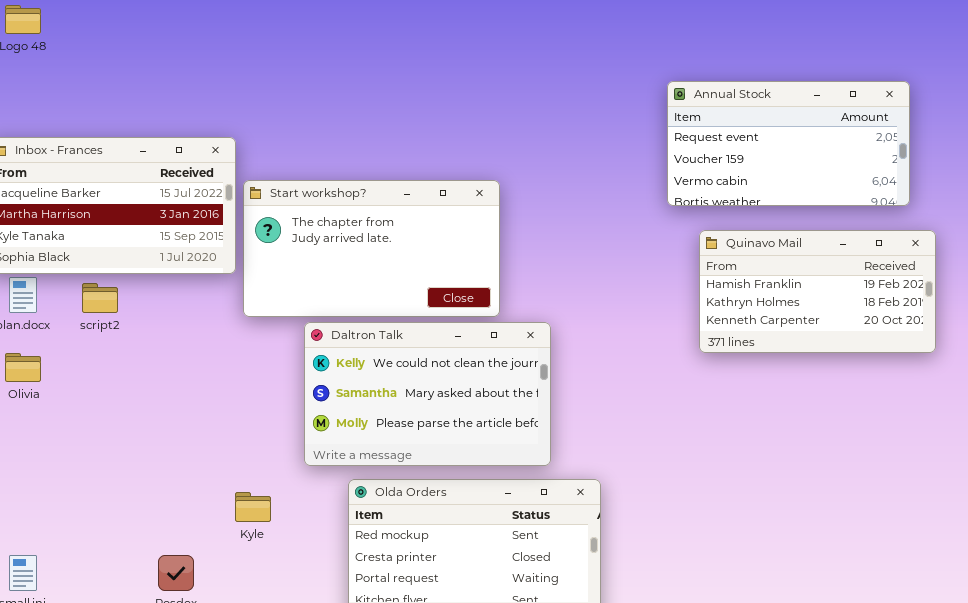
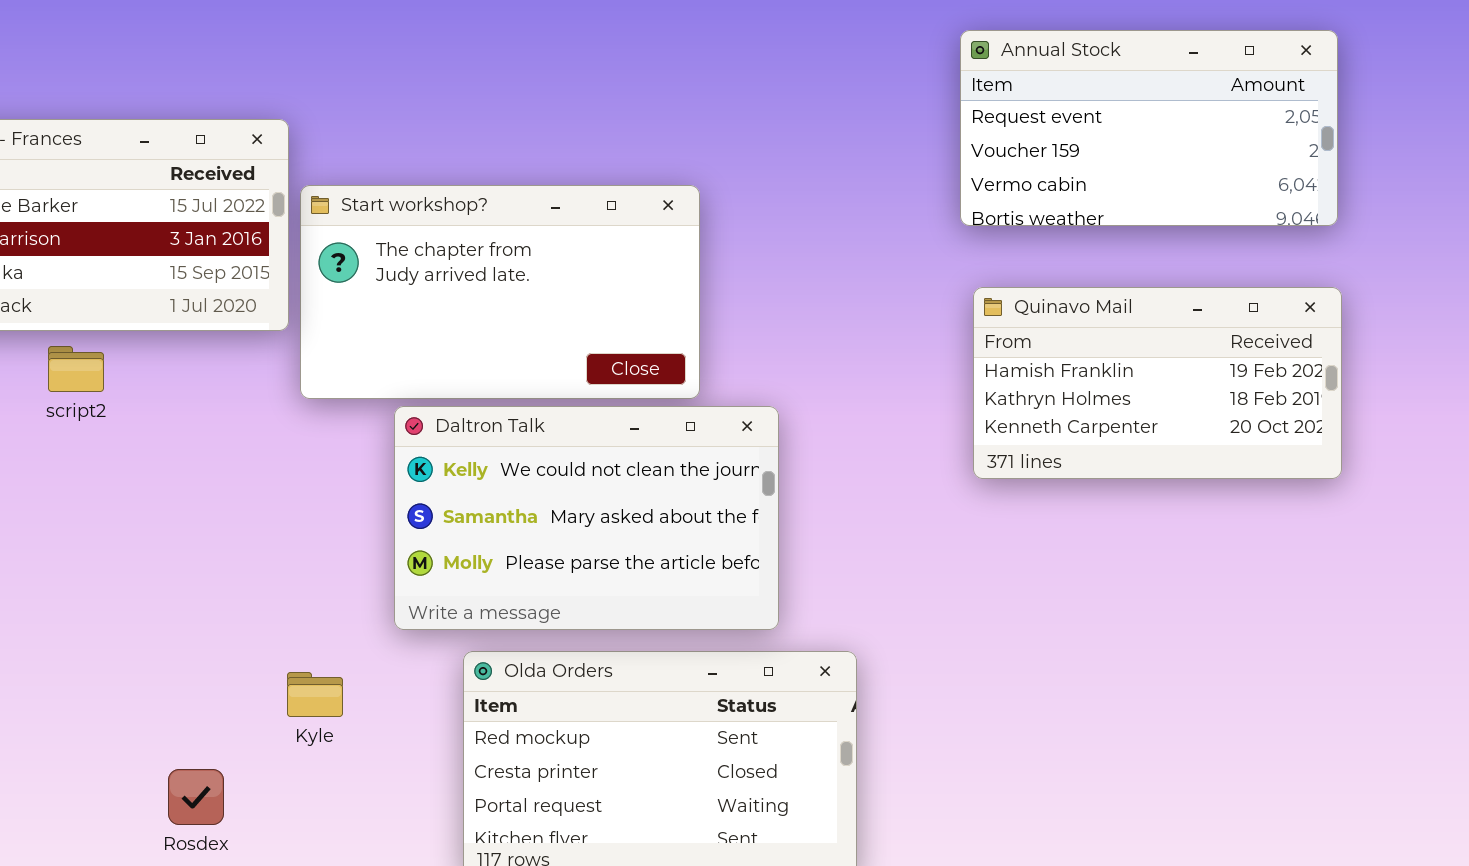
Quinavo Mail: [699,230,936,353] -> [973,287,1342,479], moved

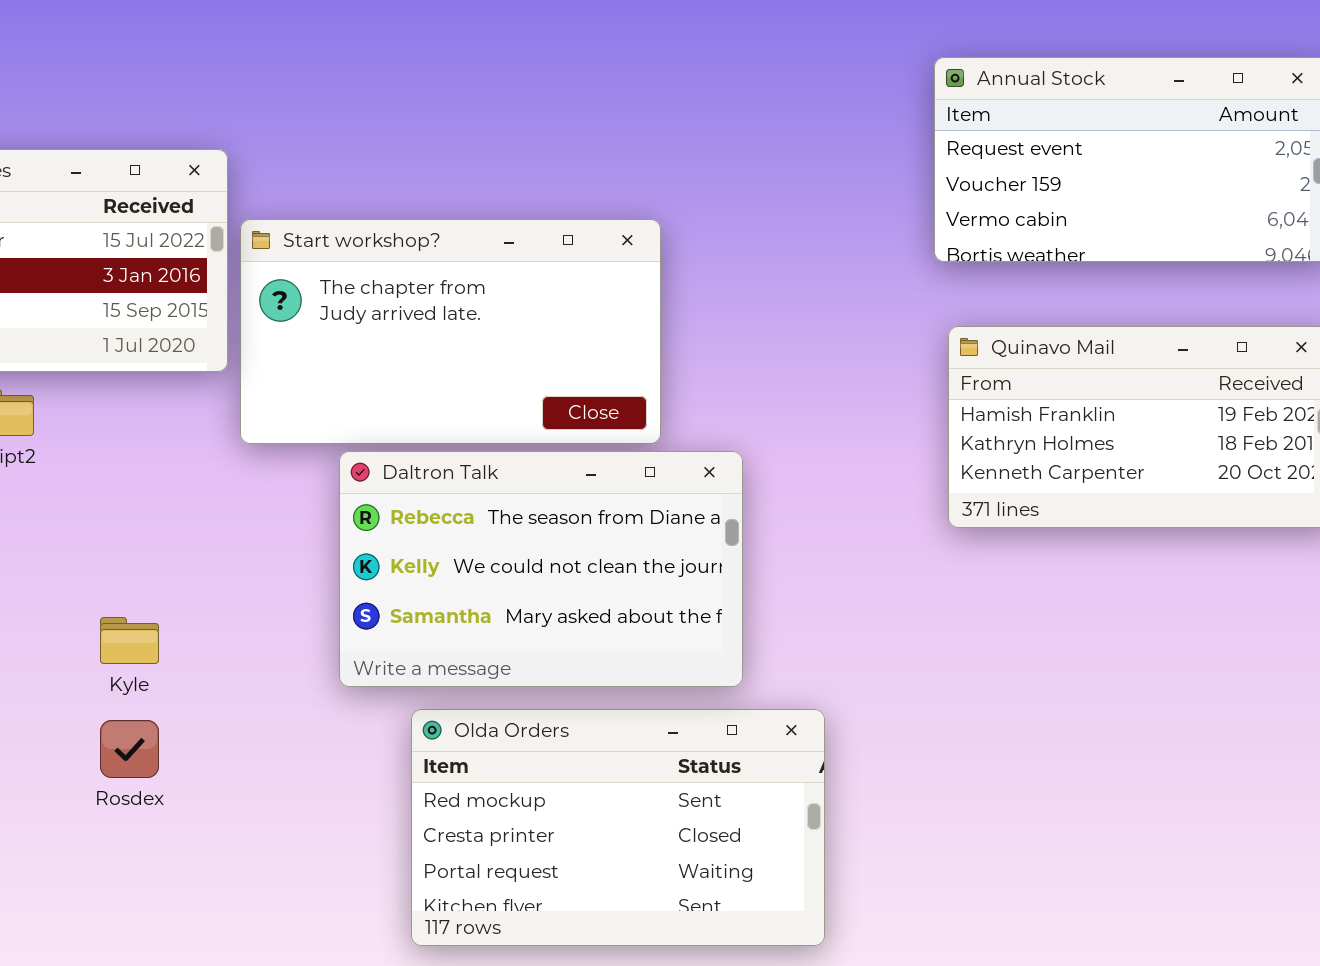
Daltron Talk: [394,406,779,630] -> [339,451,743,687], scrolled up 1 row
Kyle: [287,672,343,717] -> [100,617,159,664], moved
Rosdex: [168,769,224,825] -> [100,720,159,778], moved

